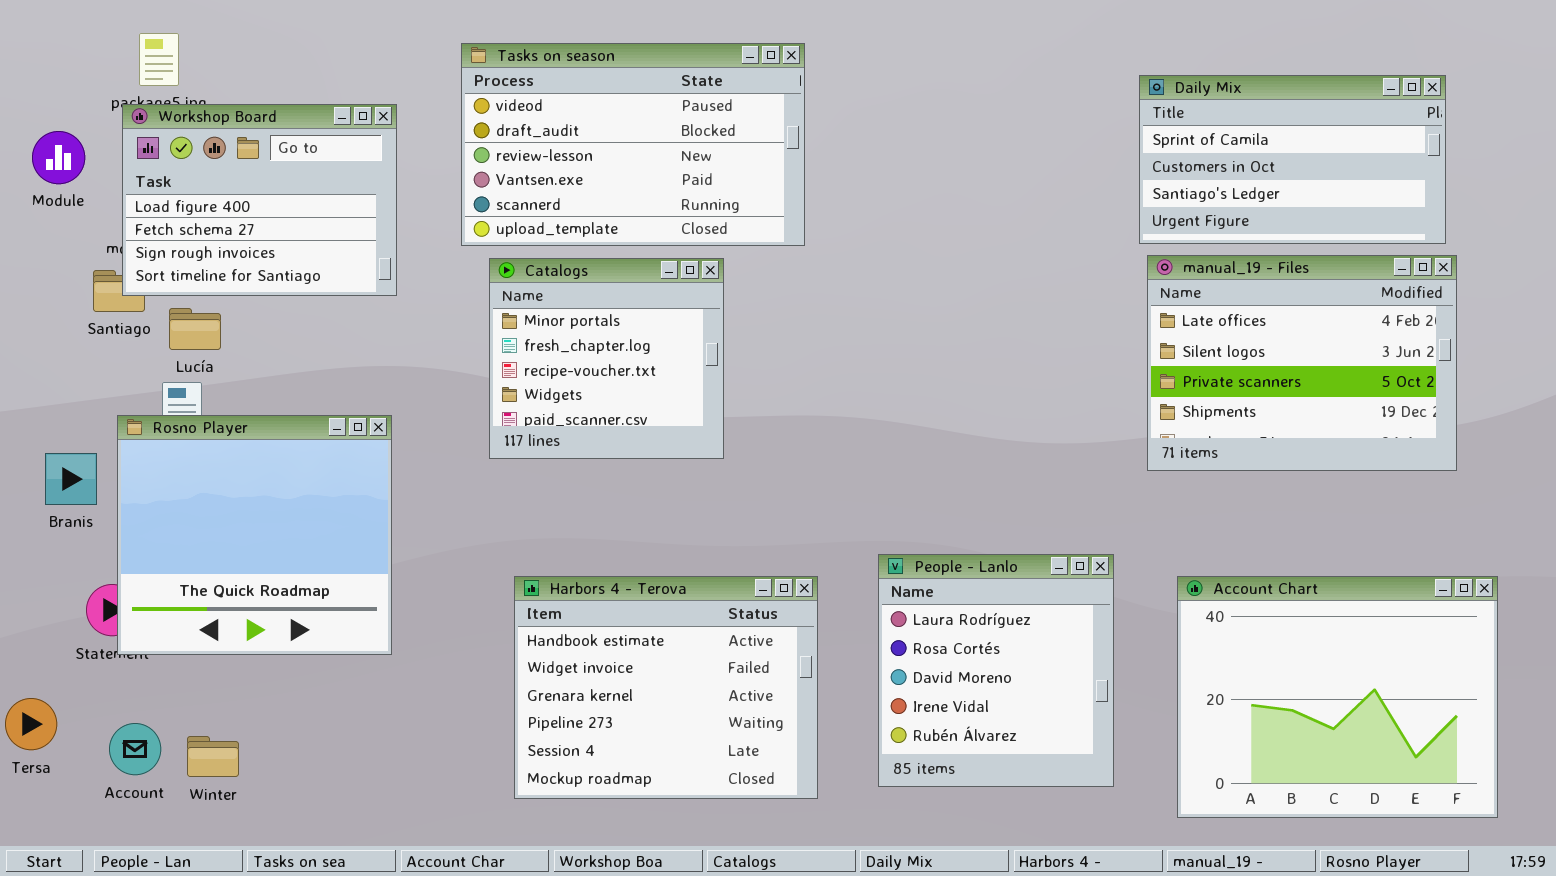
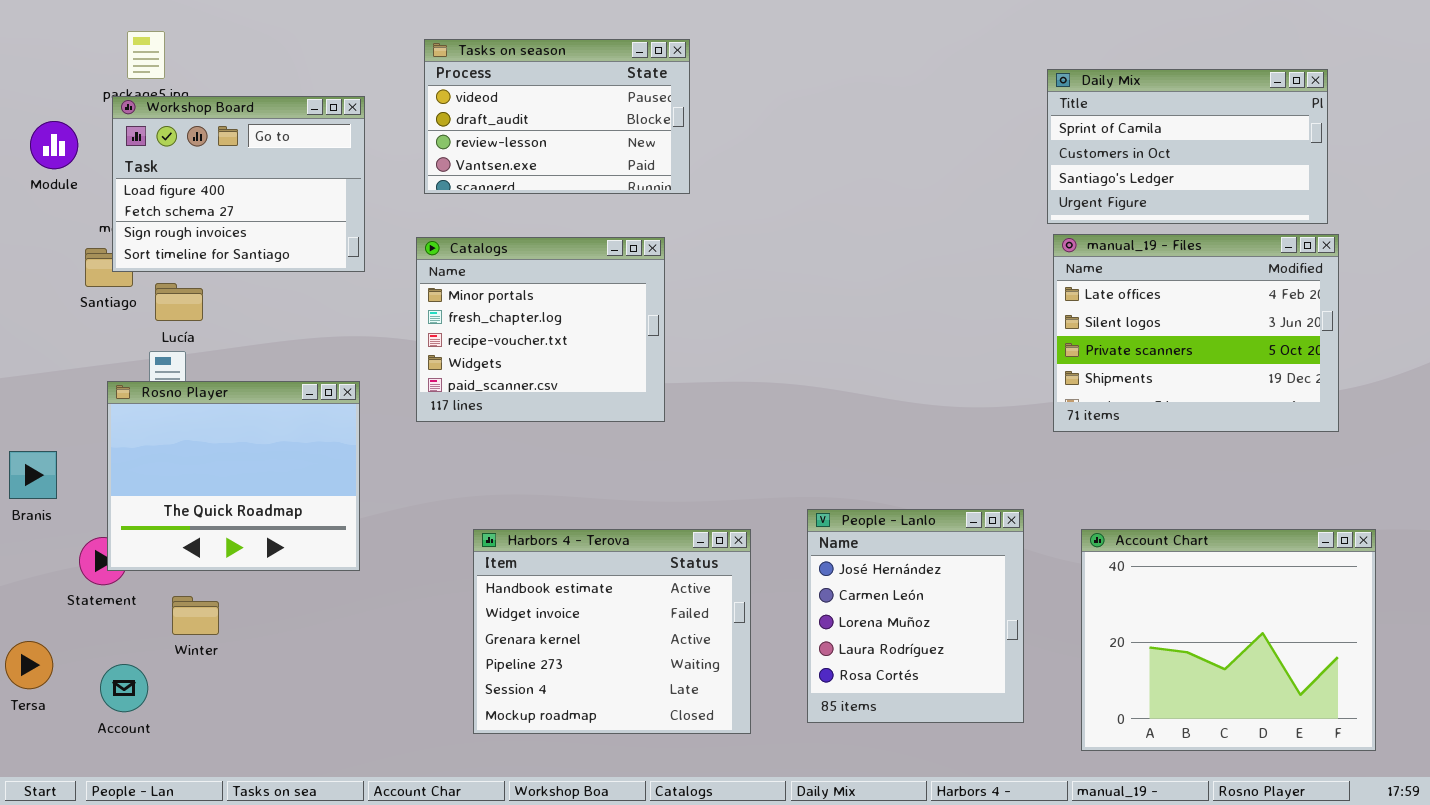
Tasks on season: [461,43,805,246] -> [424,39,690,194], resized
Catalogs: [489,258,724,459] -> [416,237,665,422], resized
Rosno Player: [117,415,392,655] -> [107,381,360,571], resized
Branis: [45,453,97,505] -> [9,451,57,499], moved
People - Lanlo: [878,554,1114,787] -> [807,509,1024,723], scrolled up 3 rows
Winter: [187,736,239,777] -> [172,596,219,635], moved

